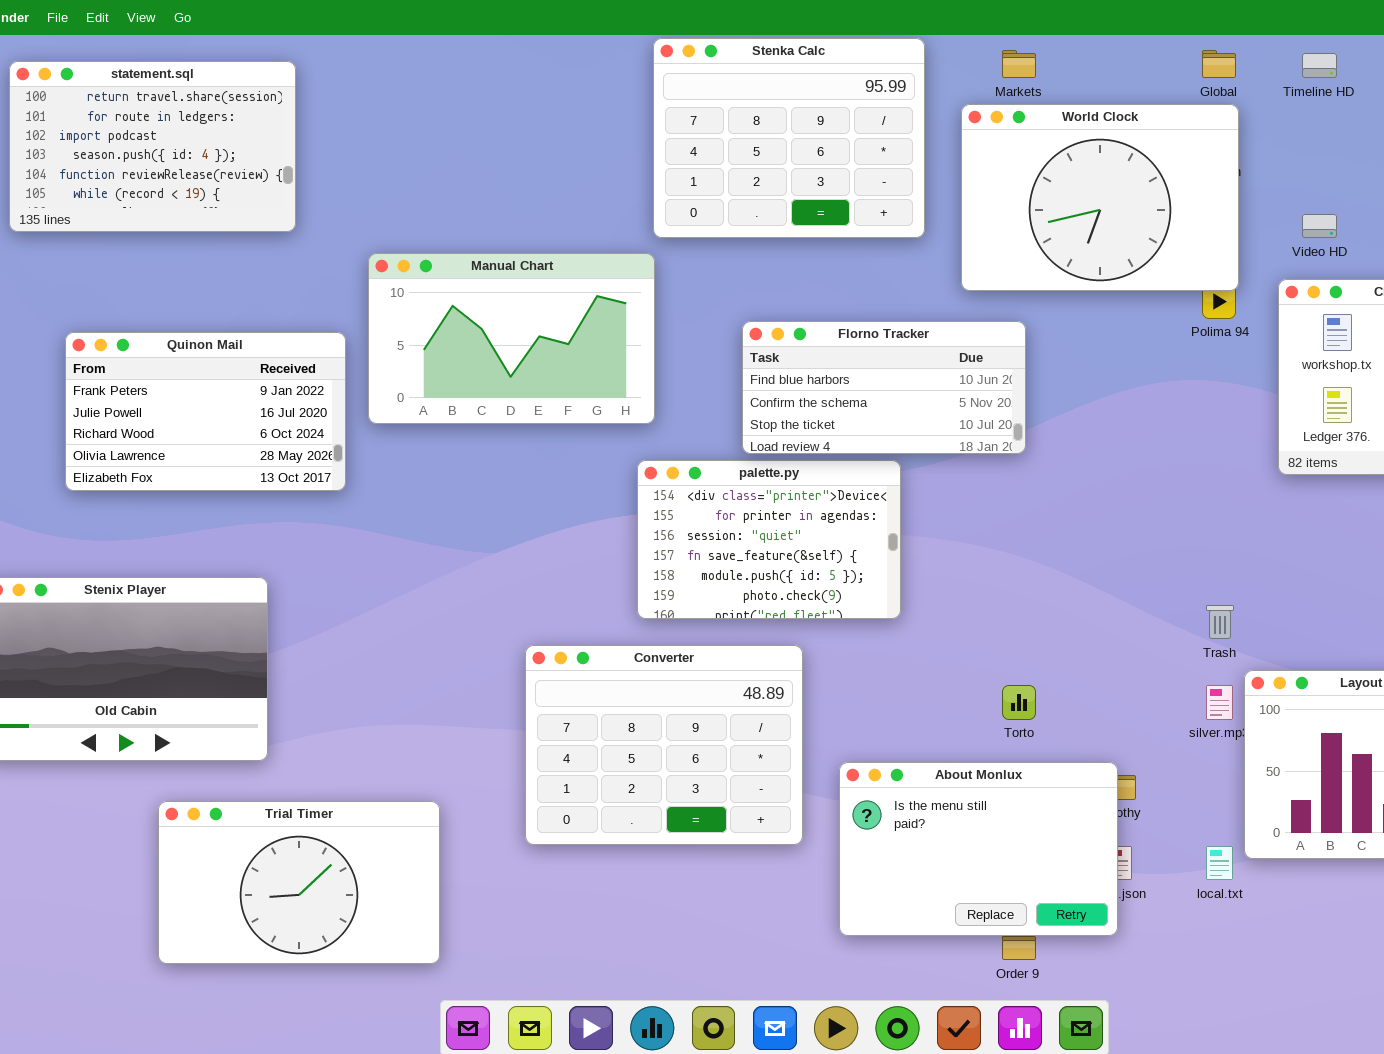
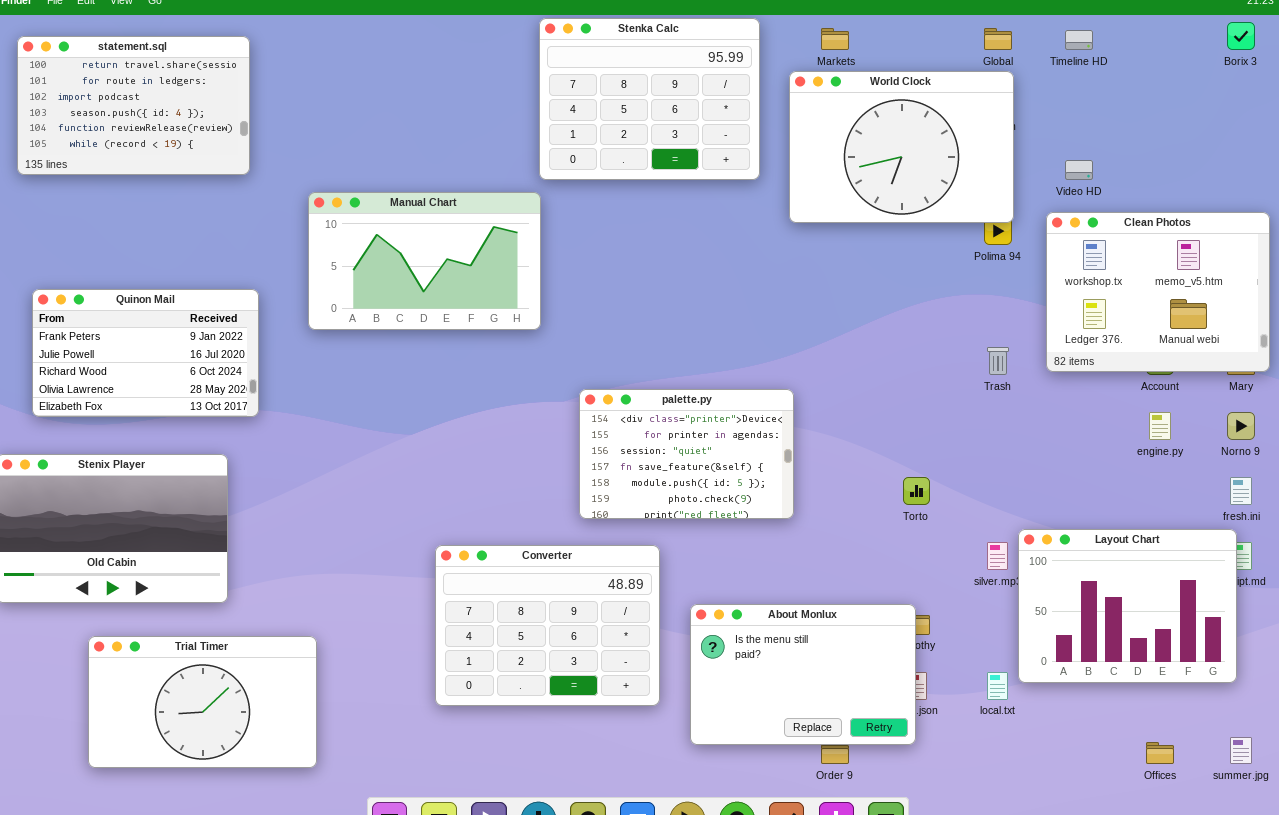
Florno Tracker: [742,321,1026,454] -> none, closed
Quinon Mail: [65,332,346,491] -> [32,289,259,417], moved
palette.py: [637,460,901,619] -> [579,389,794,519], moved
Trash: [1206,605,1234,639] -> [987,347,1009,375], moved
Converter: [525,645,803,845] -> [435,545,660,706], moved
Torto: [1002,685,1036,720] -> [903,477,930,505], moved
Trial Timer: [158,801,440,964] -> [88,636,317,768], moved

